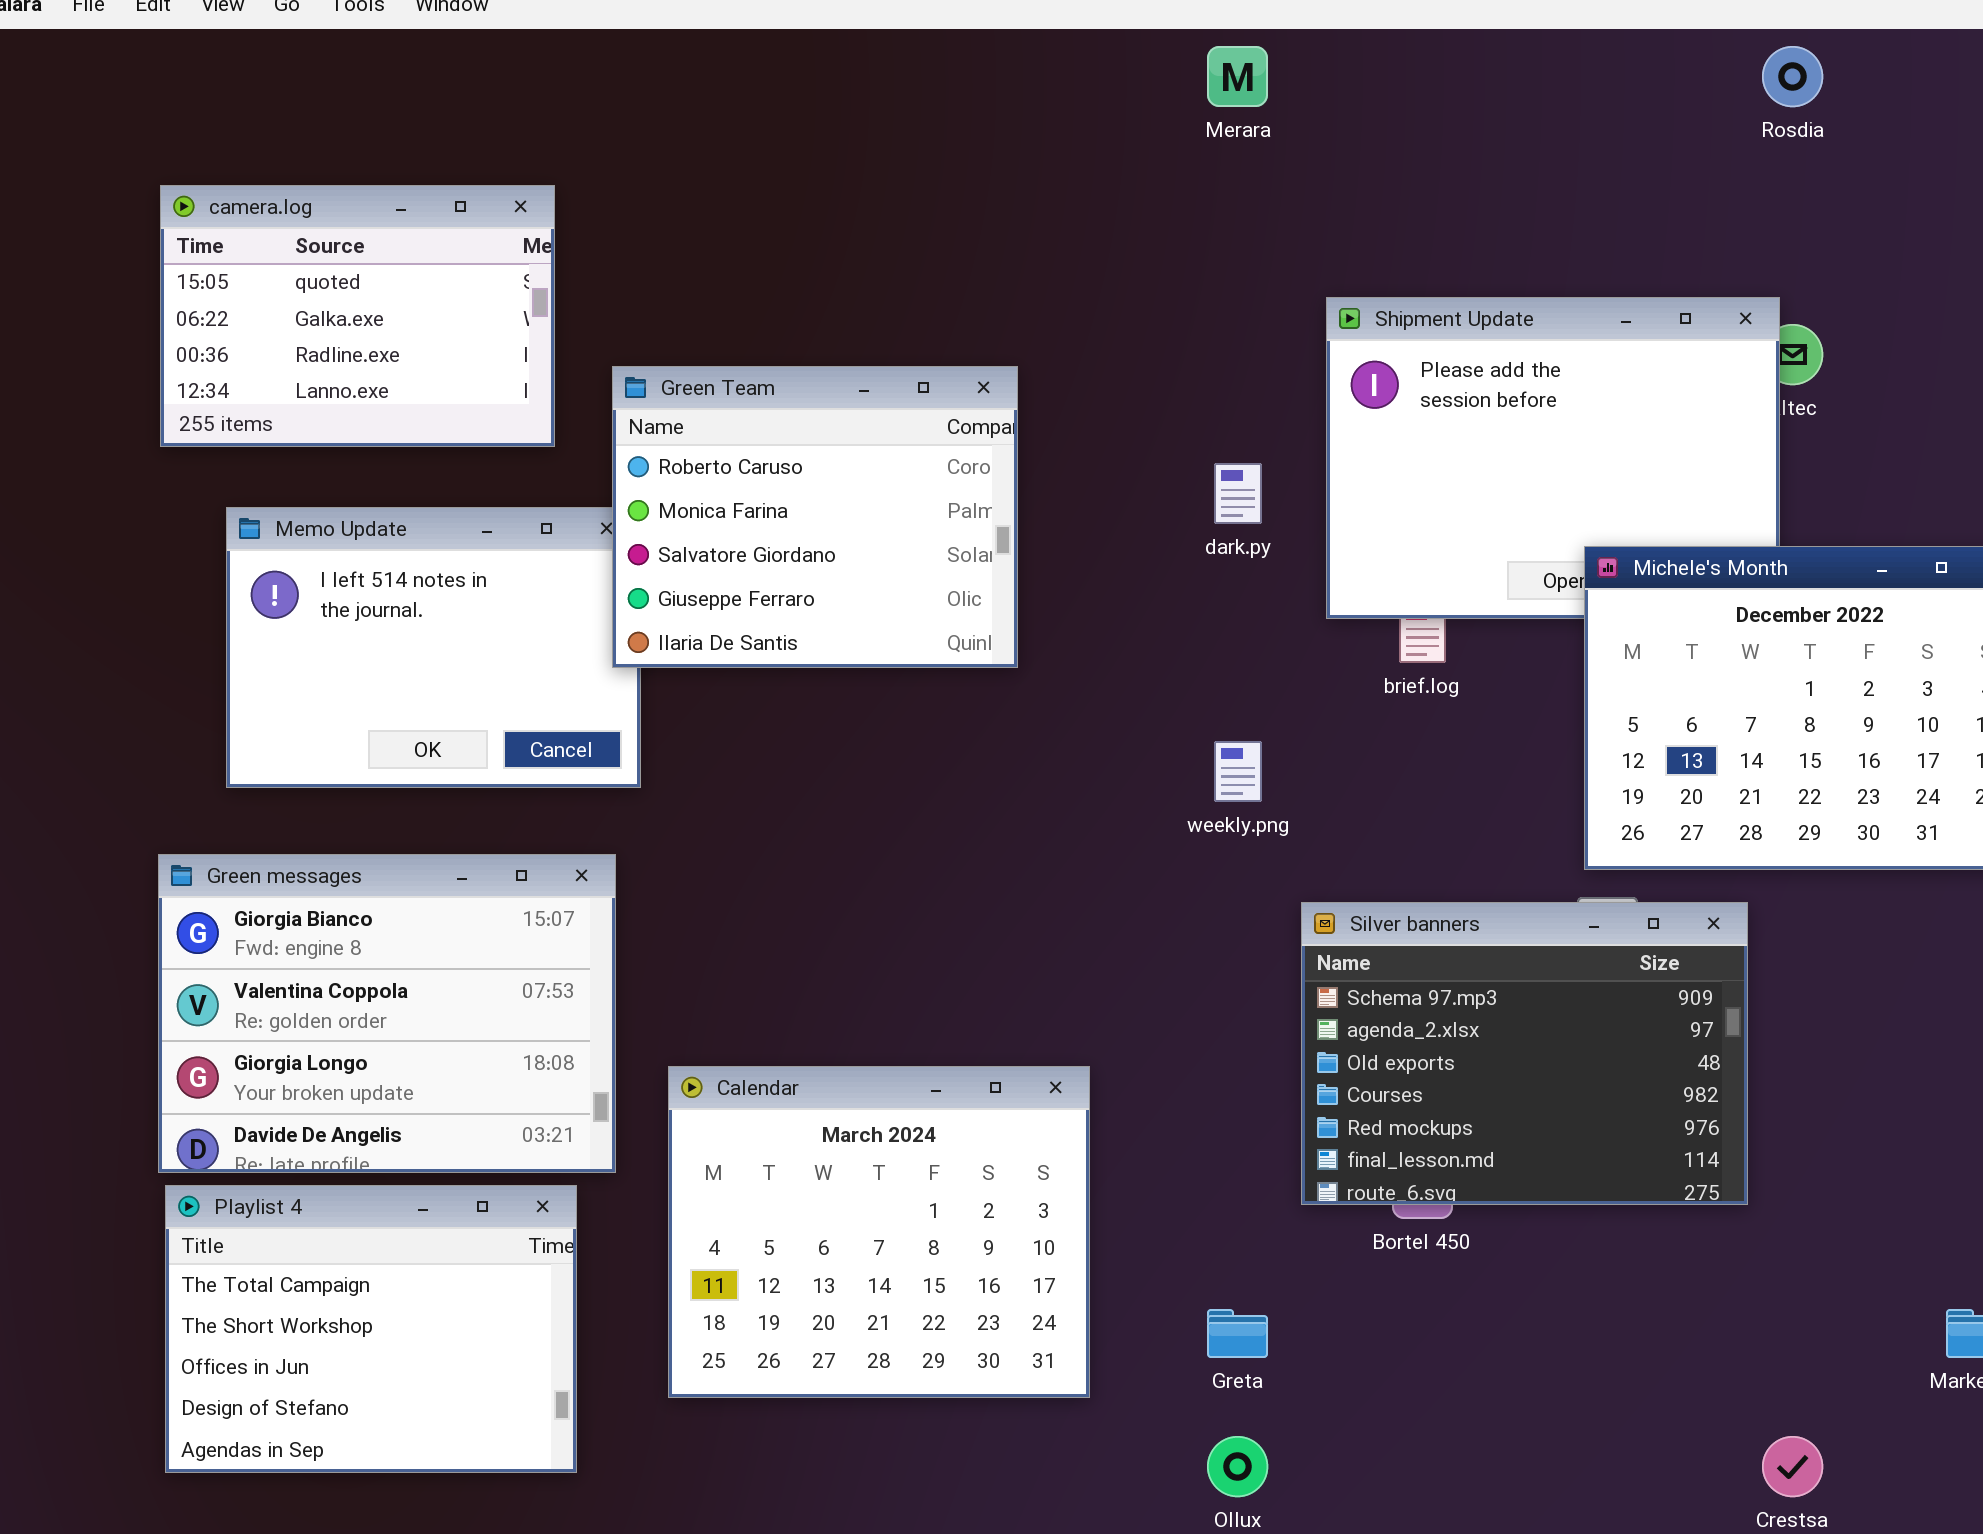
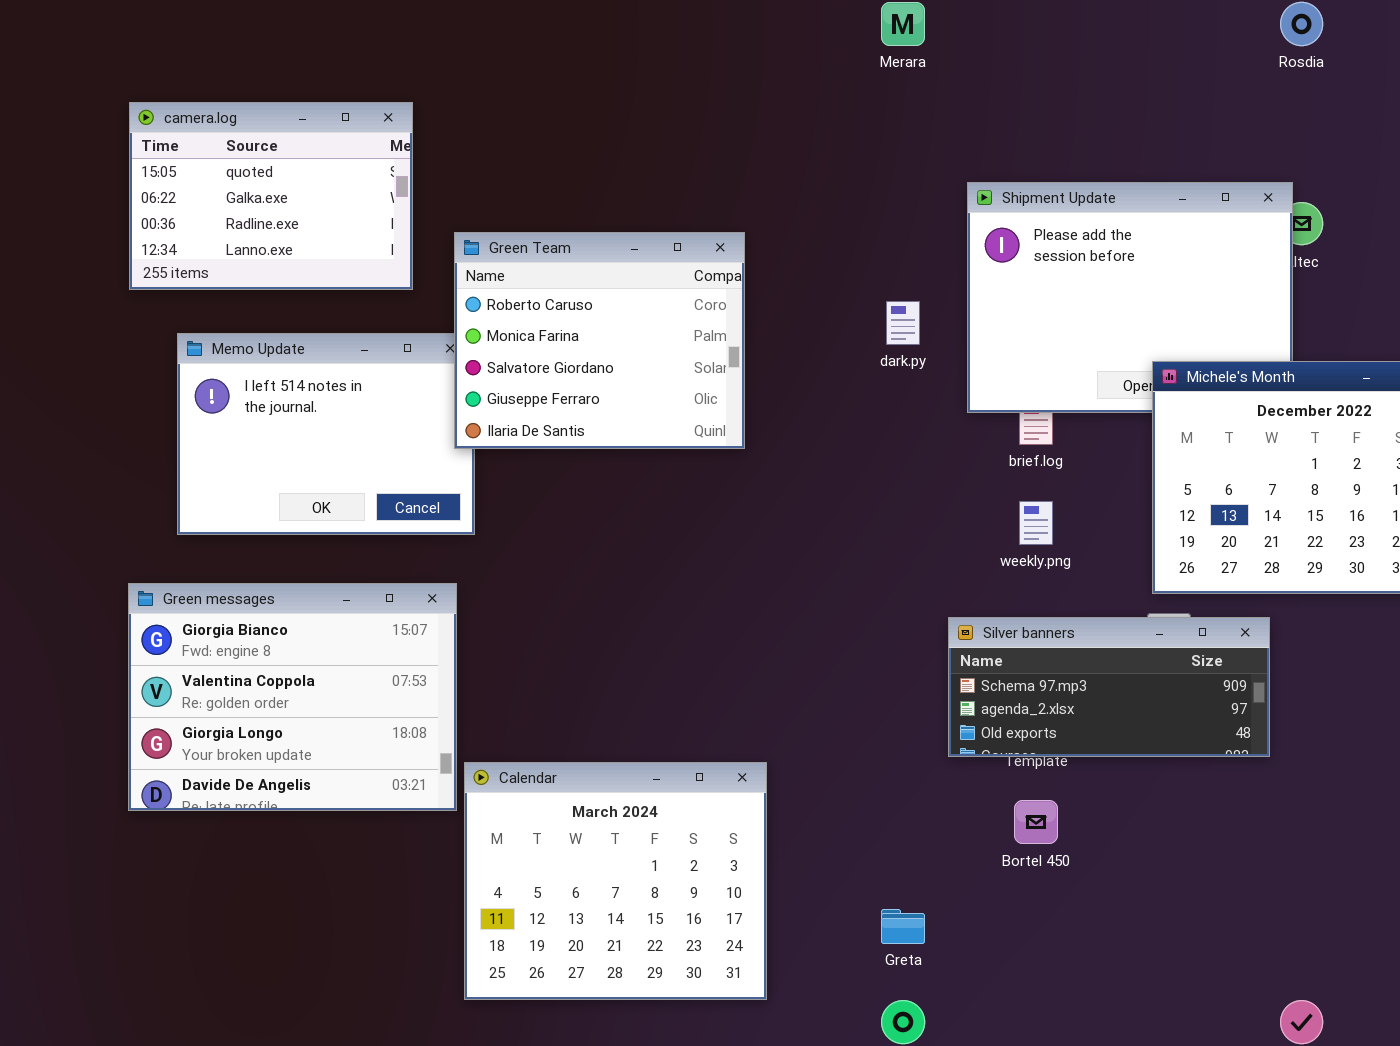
weekly.png: [1214,741,1262,802] -> [1019,501,1053,545], moved
Silver banners: [1301,902,1748,1205] -> [948,617,1270,757], resized
Calendar: [668,1066,1090,1398] -> [464,762,767,1000], moved
Playlist 4: [165,1185,577,1473] -> none, closed

